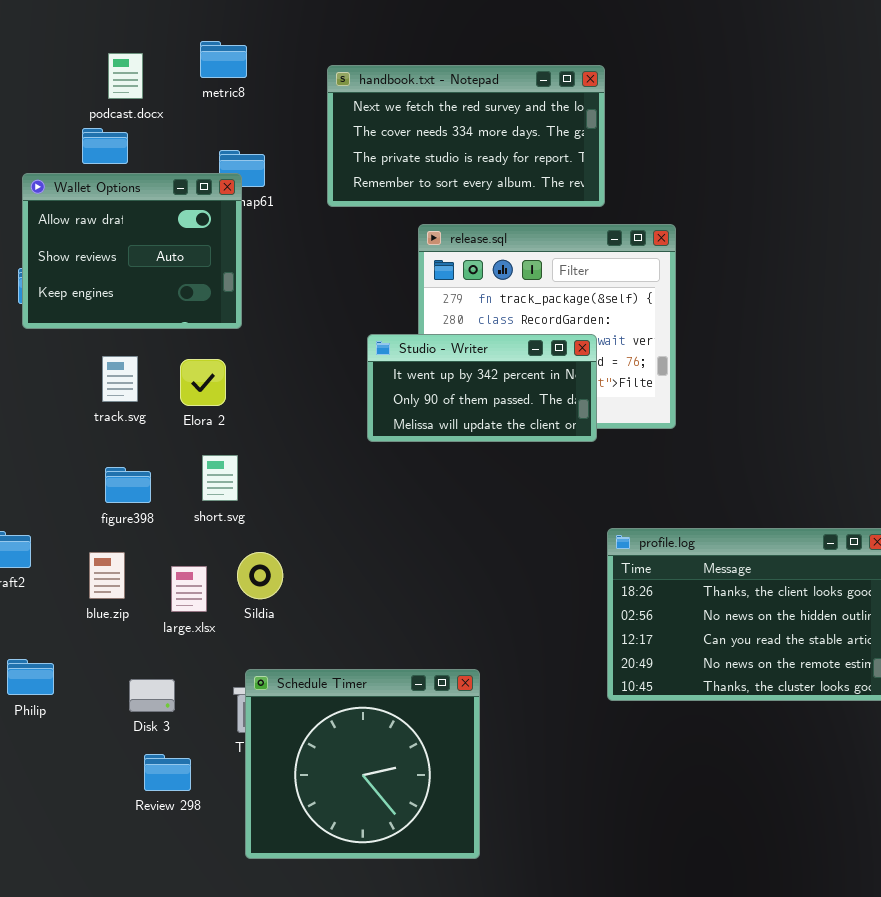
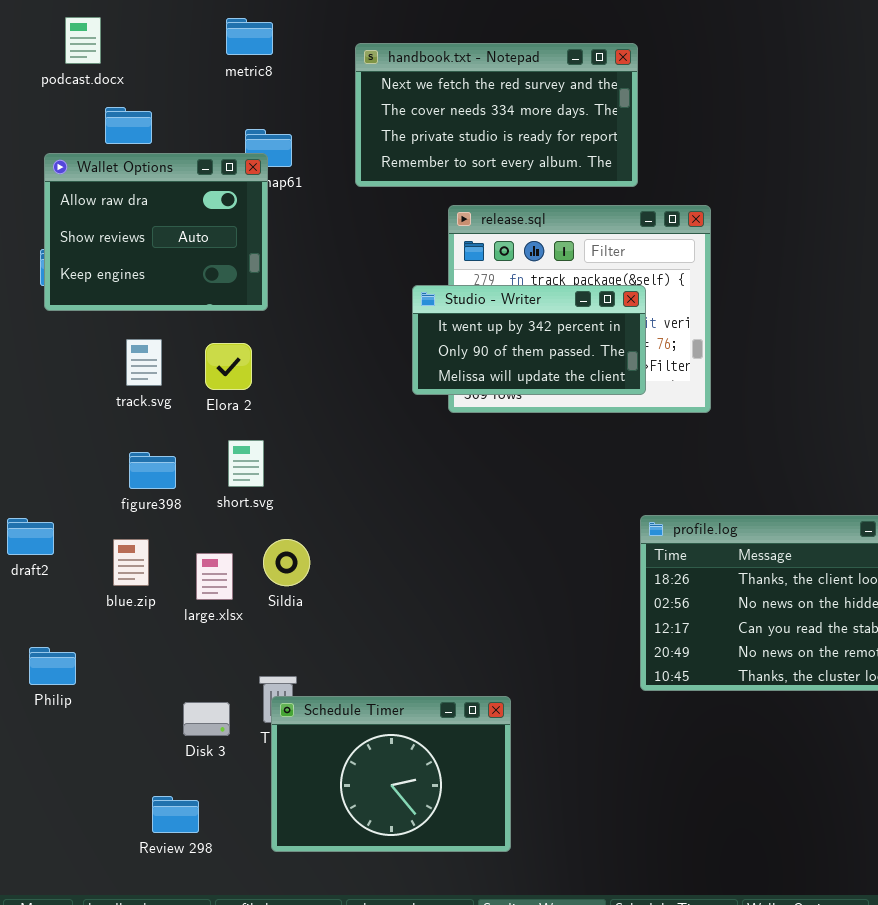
podcast.docx: [108,53,143,99] -> [65,17,101,64], moved
Studio - Writer: [367,334,597,442] -> [412,285,646,395], moved
Schedule Timer: [245,669,480,859] -> [271,696,511,852], resized
Disk 3: [129,679,175,712] -> [183,702,230,736], moved
Review 298: [144,754,191,791] -> [152,796,199,833], moved

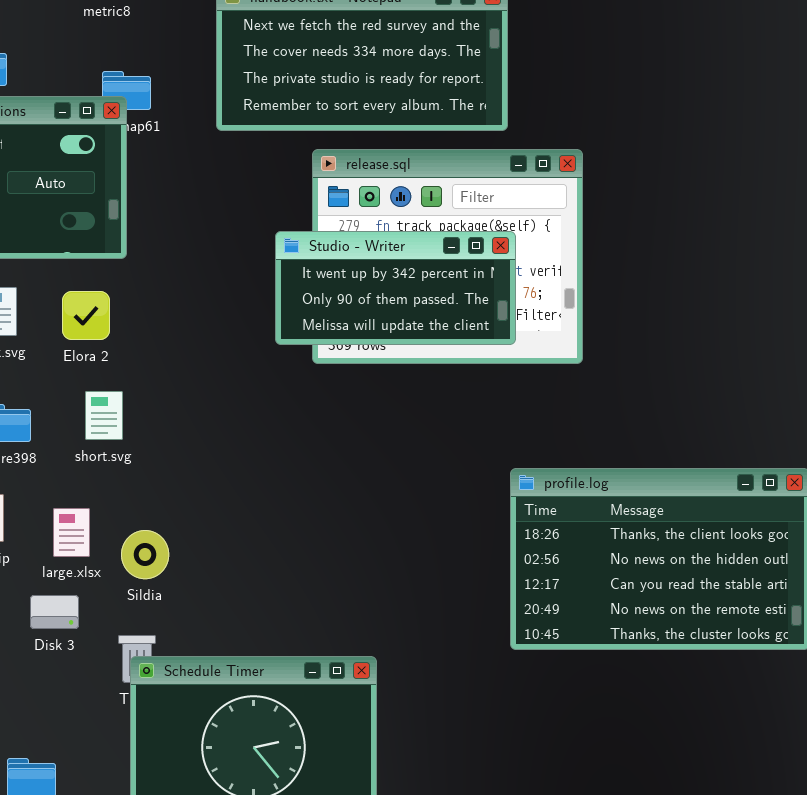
Sildia: [263,539,310,586] -> [121,530,169,579], moved
Disk 3: [183,702,230,736] -> [30,595,79,629], moved

